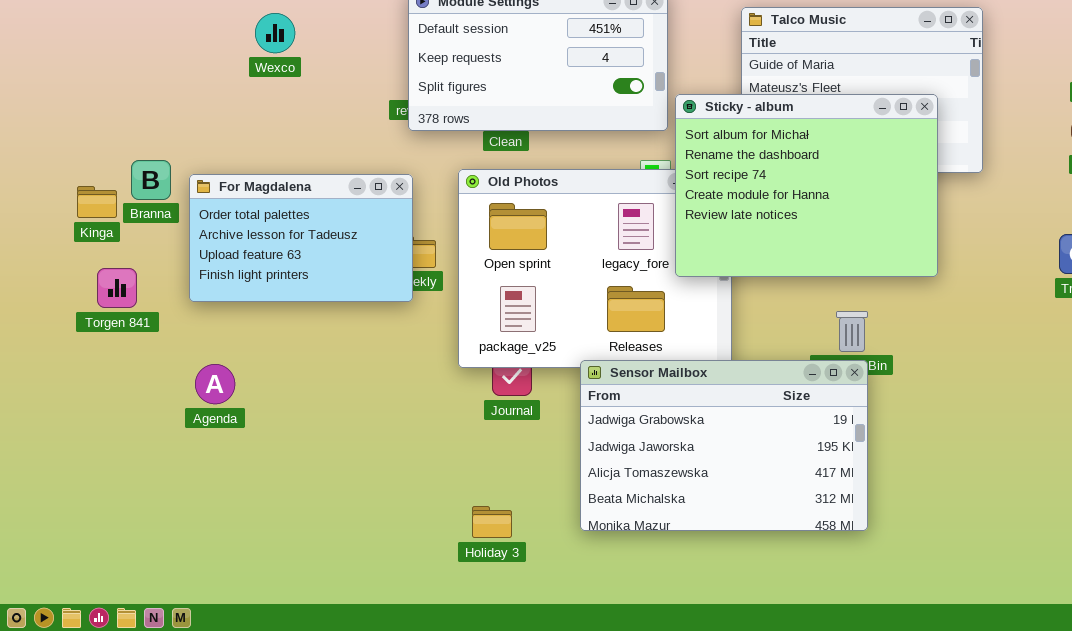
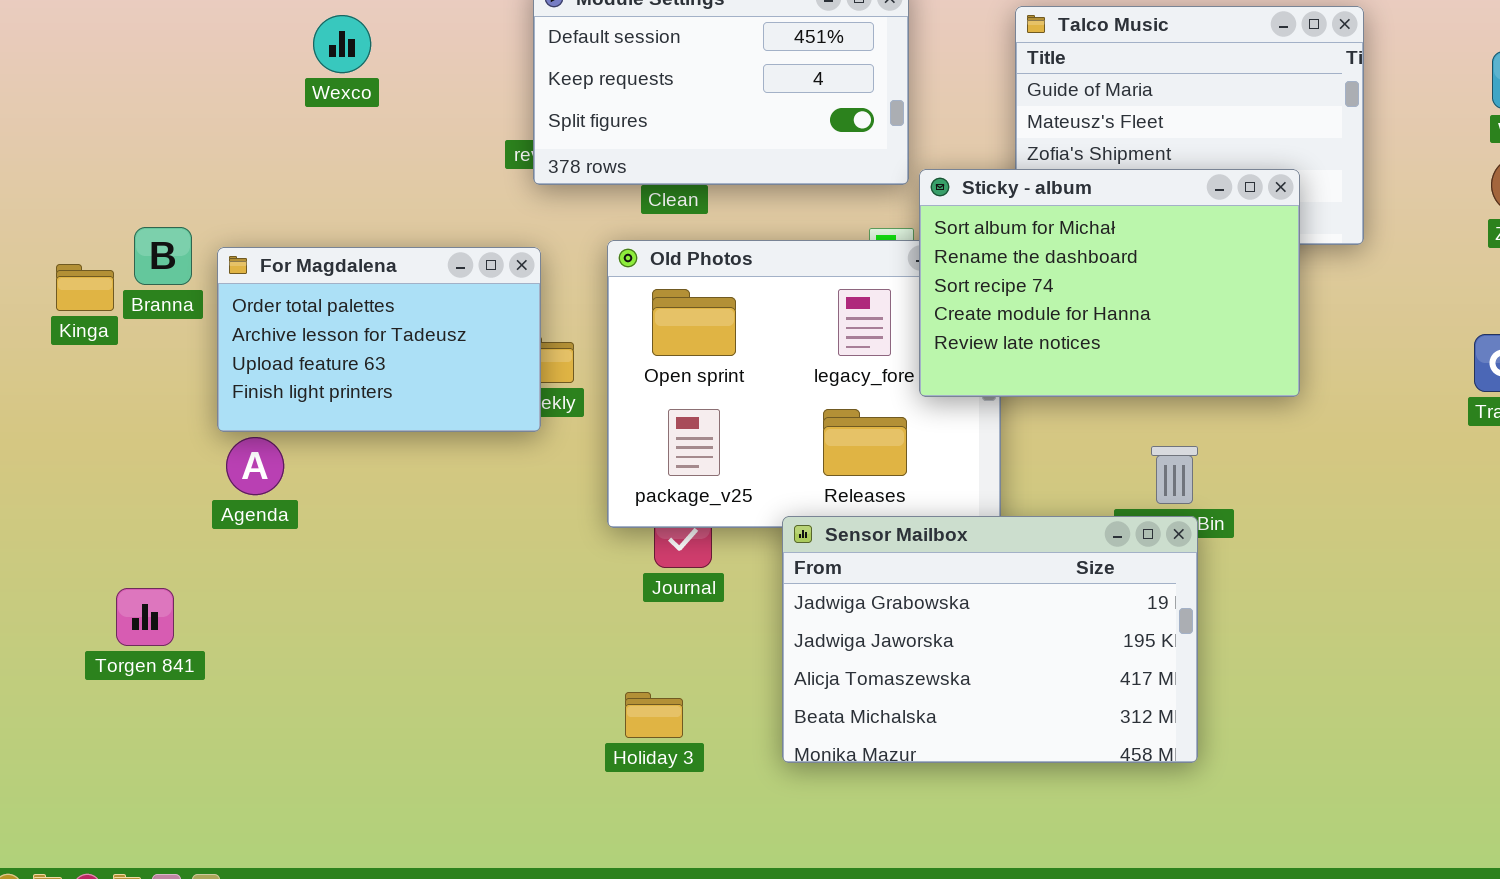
Sticky - album: [675,94,938,277] -> [919,169,1300,397], resized
Torgen 841: [97,268,137,308] -> [116,588,174,646], moved
Agenda: [195,364,235,404] -> [226,437,284,495], moved
Holiday 3: [472,506,512,538] -> [625,692,683,738], moved

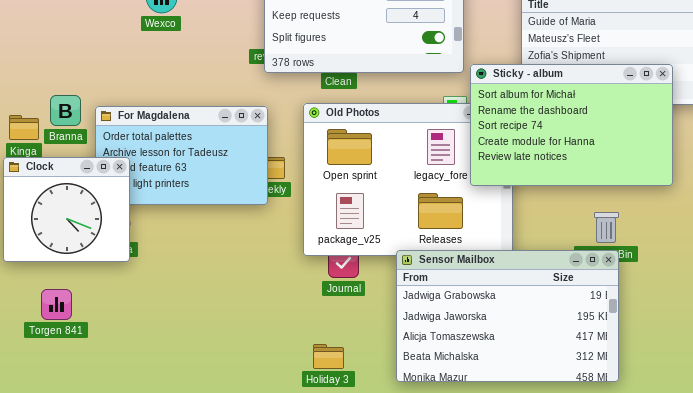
Clock: none -> [3,157,130,262], opened

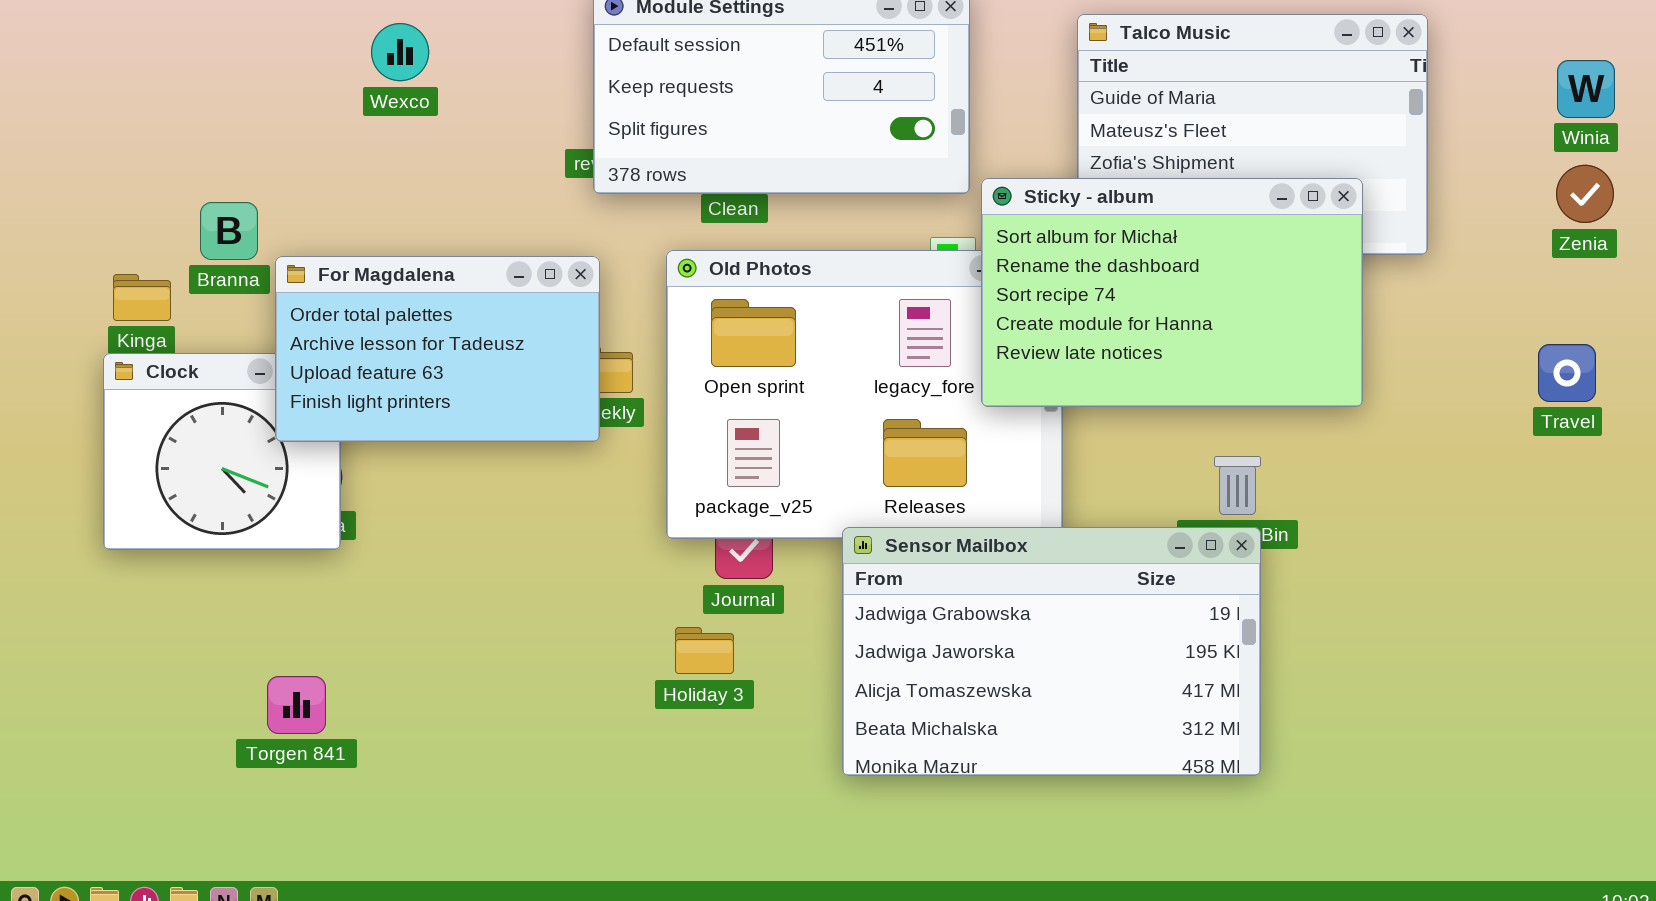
Branna: [50,95,81,126] -> [200,202,258,260], moved
For Magdalena: [95,106,268,205] -> [275,256,600,442], raised
Torgen 841: [41,289,72,320] -> [267,676,326,734], moved
Holiday 3: [313,344,344,369] -> [675,627,734,674], moved

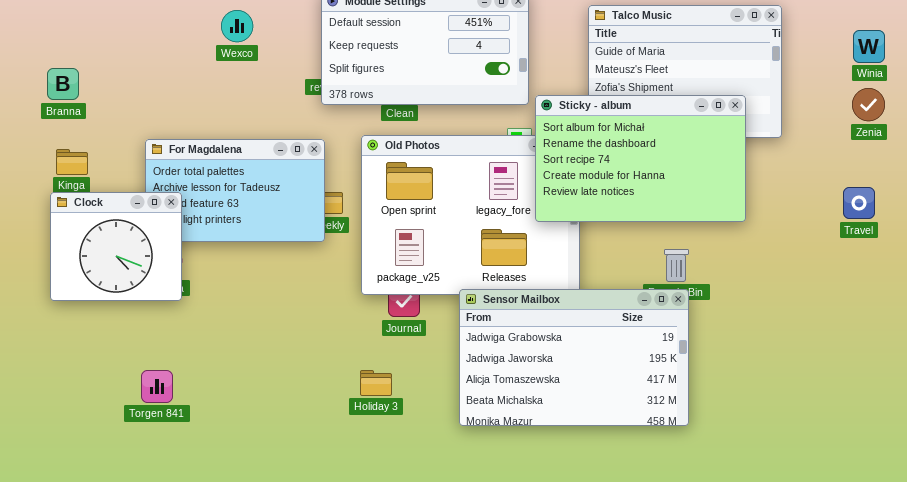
Wexco: [371,23,429,81] -> [221,10,253,42], moved
Branna: [200,202,258,260] -> [47,68,79,100], moved
Clock: [103,353,341,550] -> [50,192,182,301], raised
Holiday 3: [675,627,734,674] -> [360,370,392,396], moved

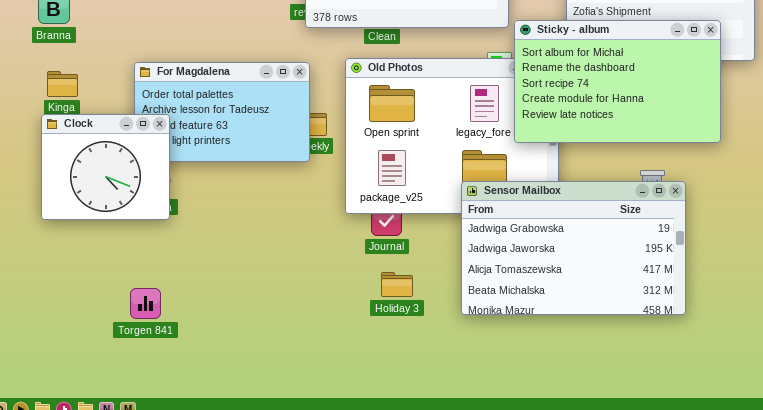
Sensor Mailbox: [459,289,689,426] -> [461,181,686,315], moved
Holiday 3: [360,370,392,396] -> [381,272,413,297], moved

